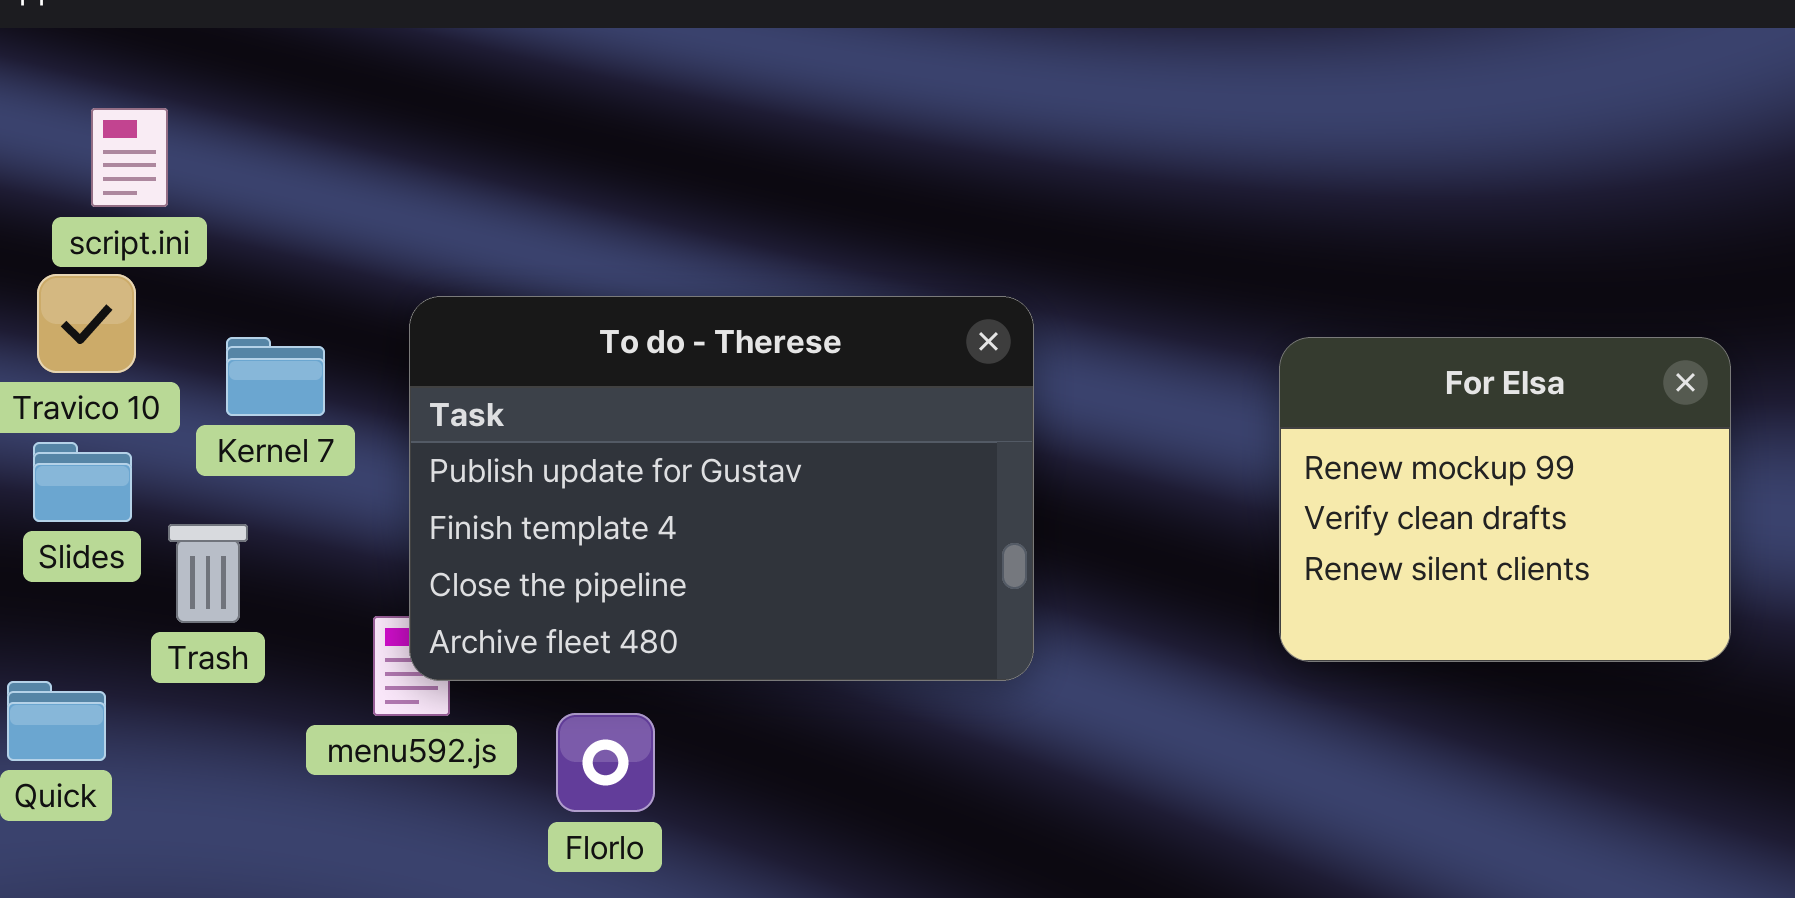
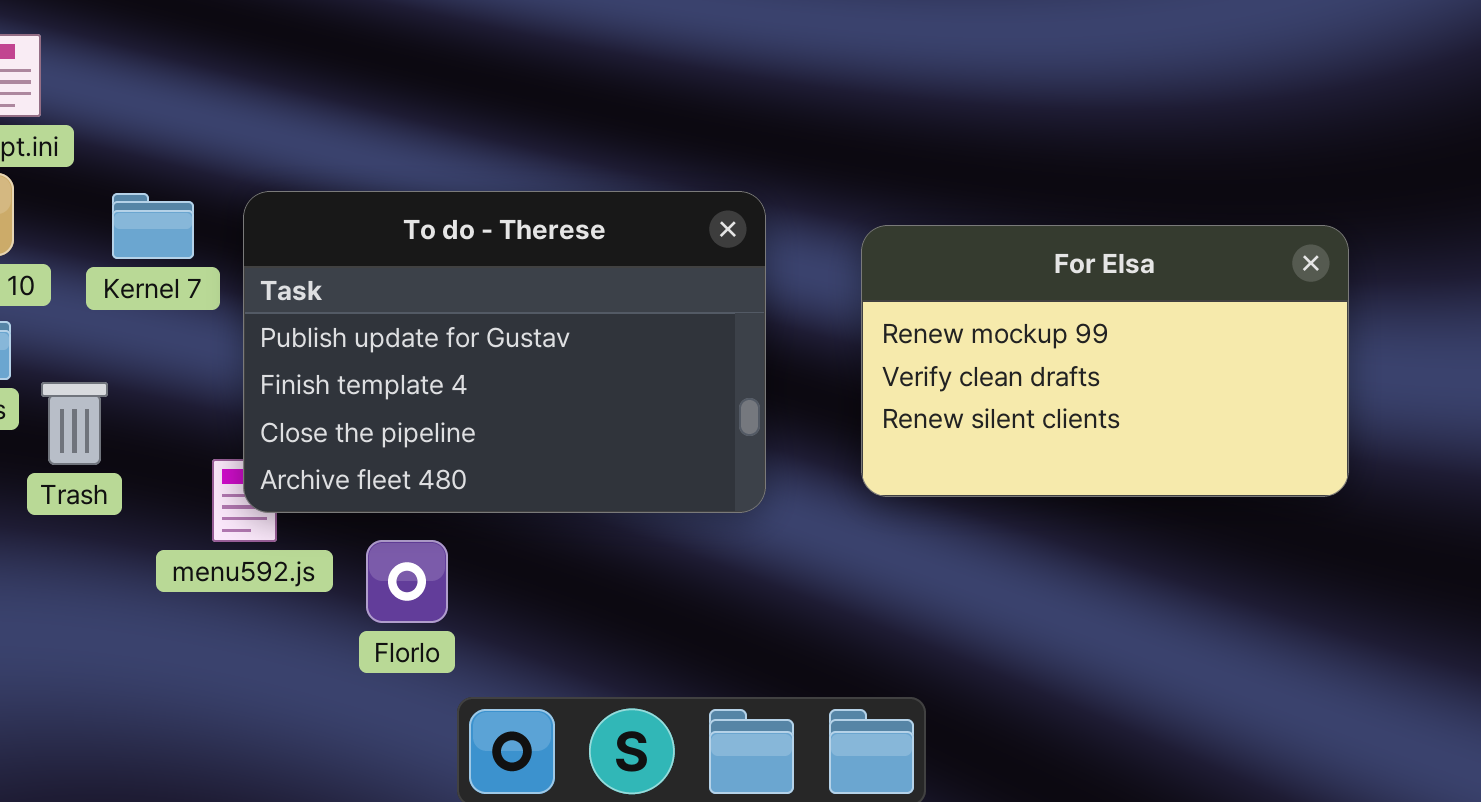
Kernel 7: [226,337,325,416] -> [112,193,194,259], moved
For Elsa: [1279,337,1731,662] -> [861,225,1349,497], resized

